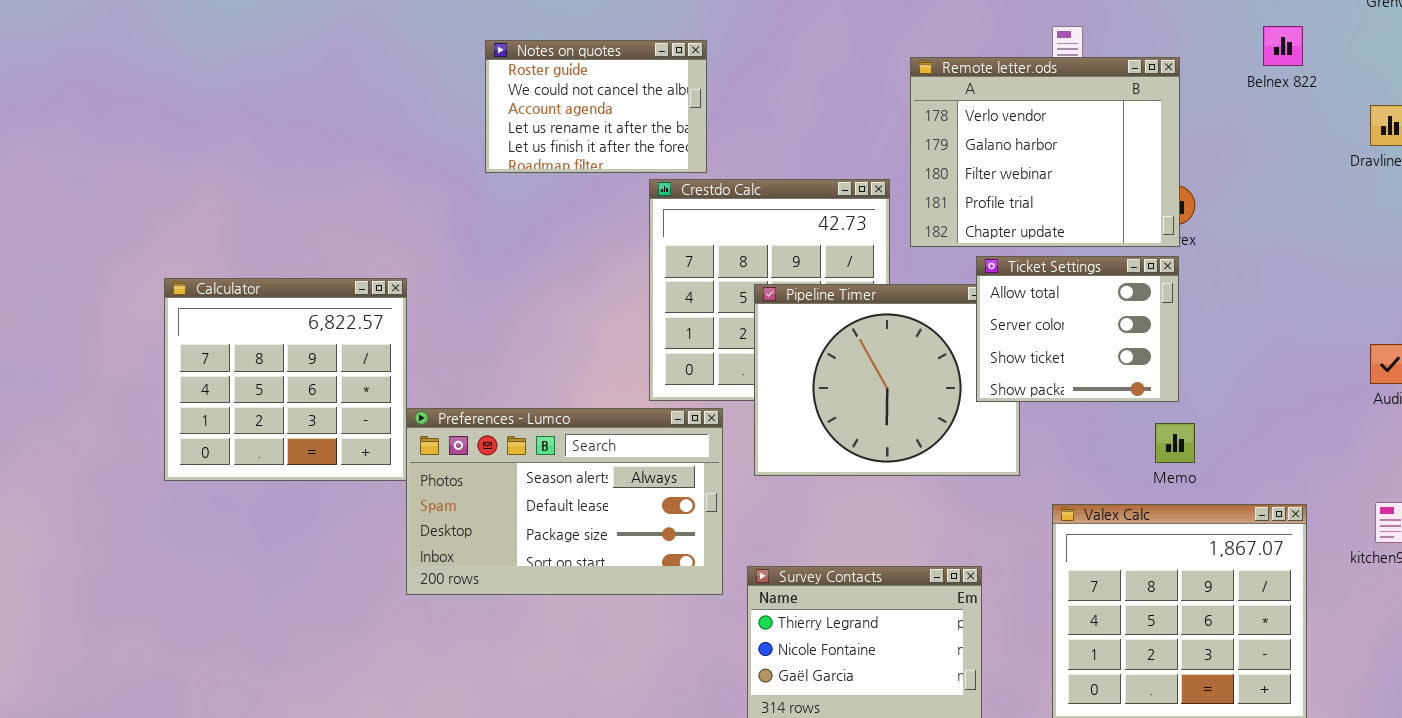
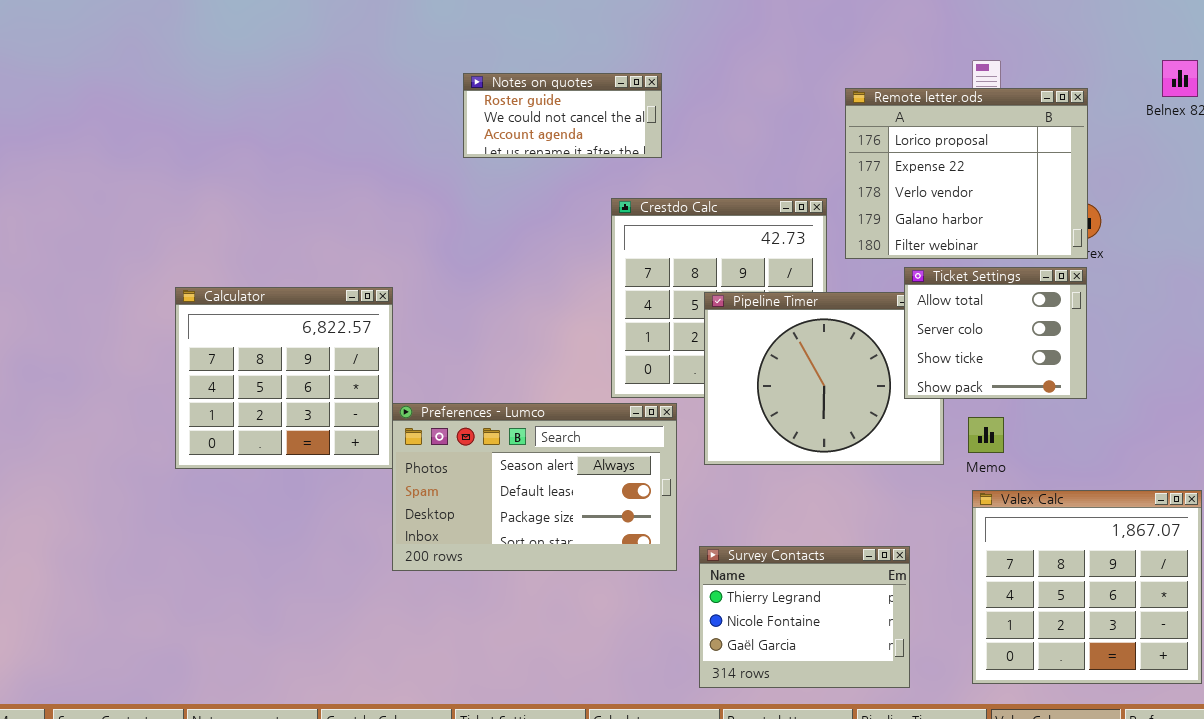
Notes on quotes: [485,40,707,173] -> [463,73,662,158], resized
Remote letter.ods: [910,57,1180,247] -> [845,88,1088,259], scrolled up 2 rows
Memo: [1155,423,1195,463] -> [968,417,1004,453], moved

